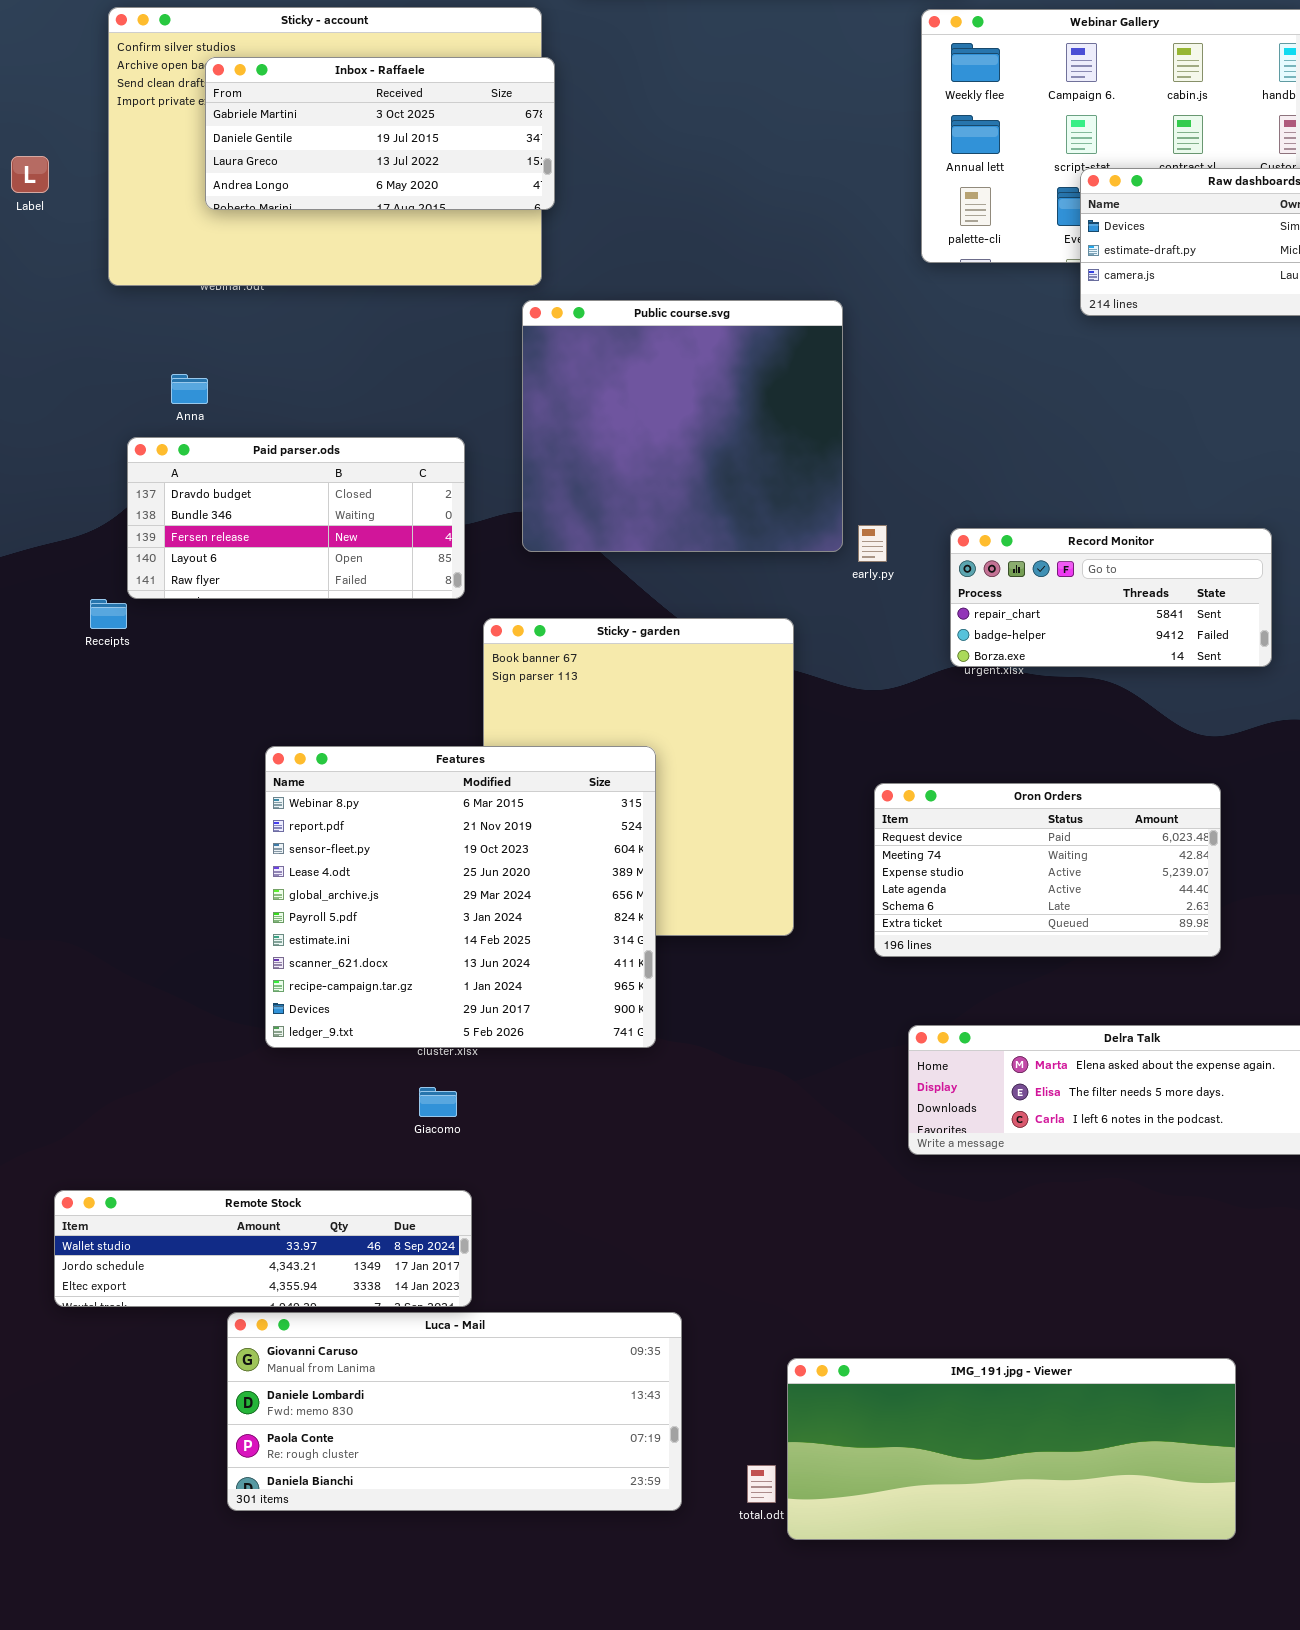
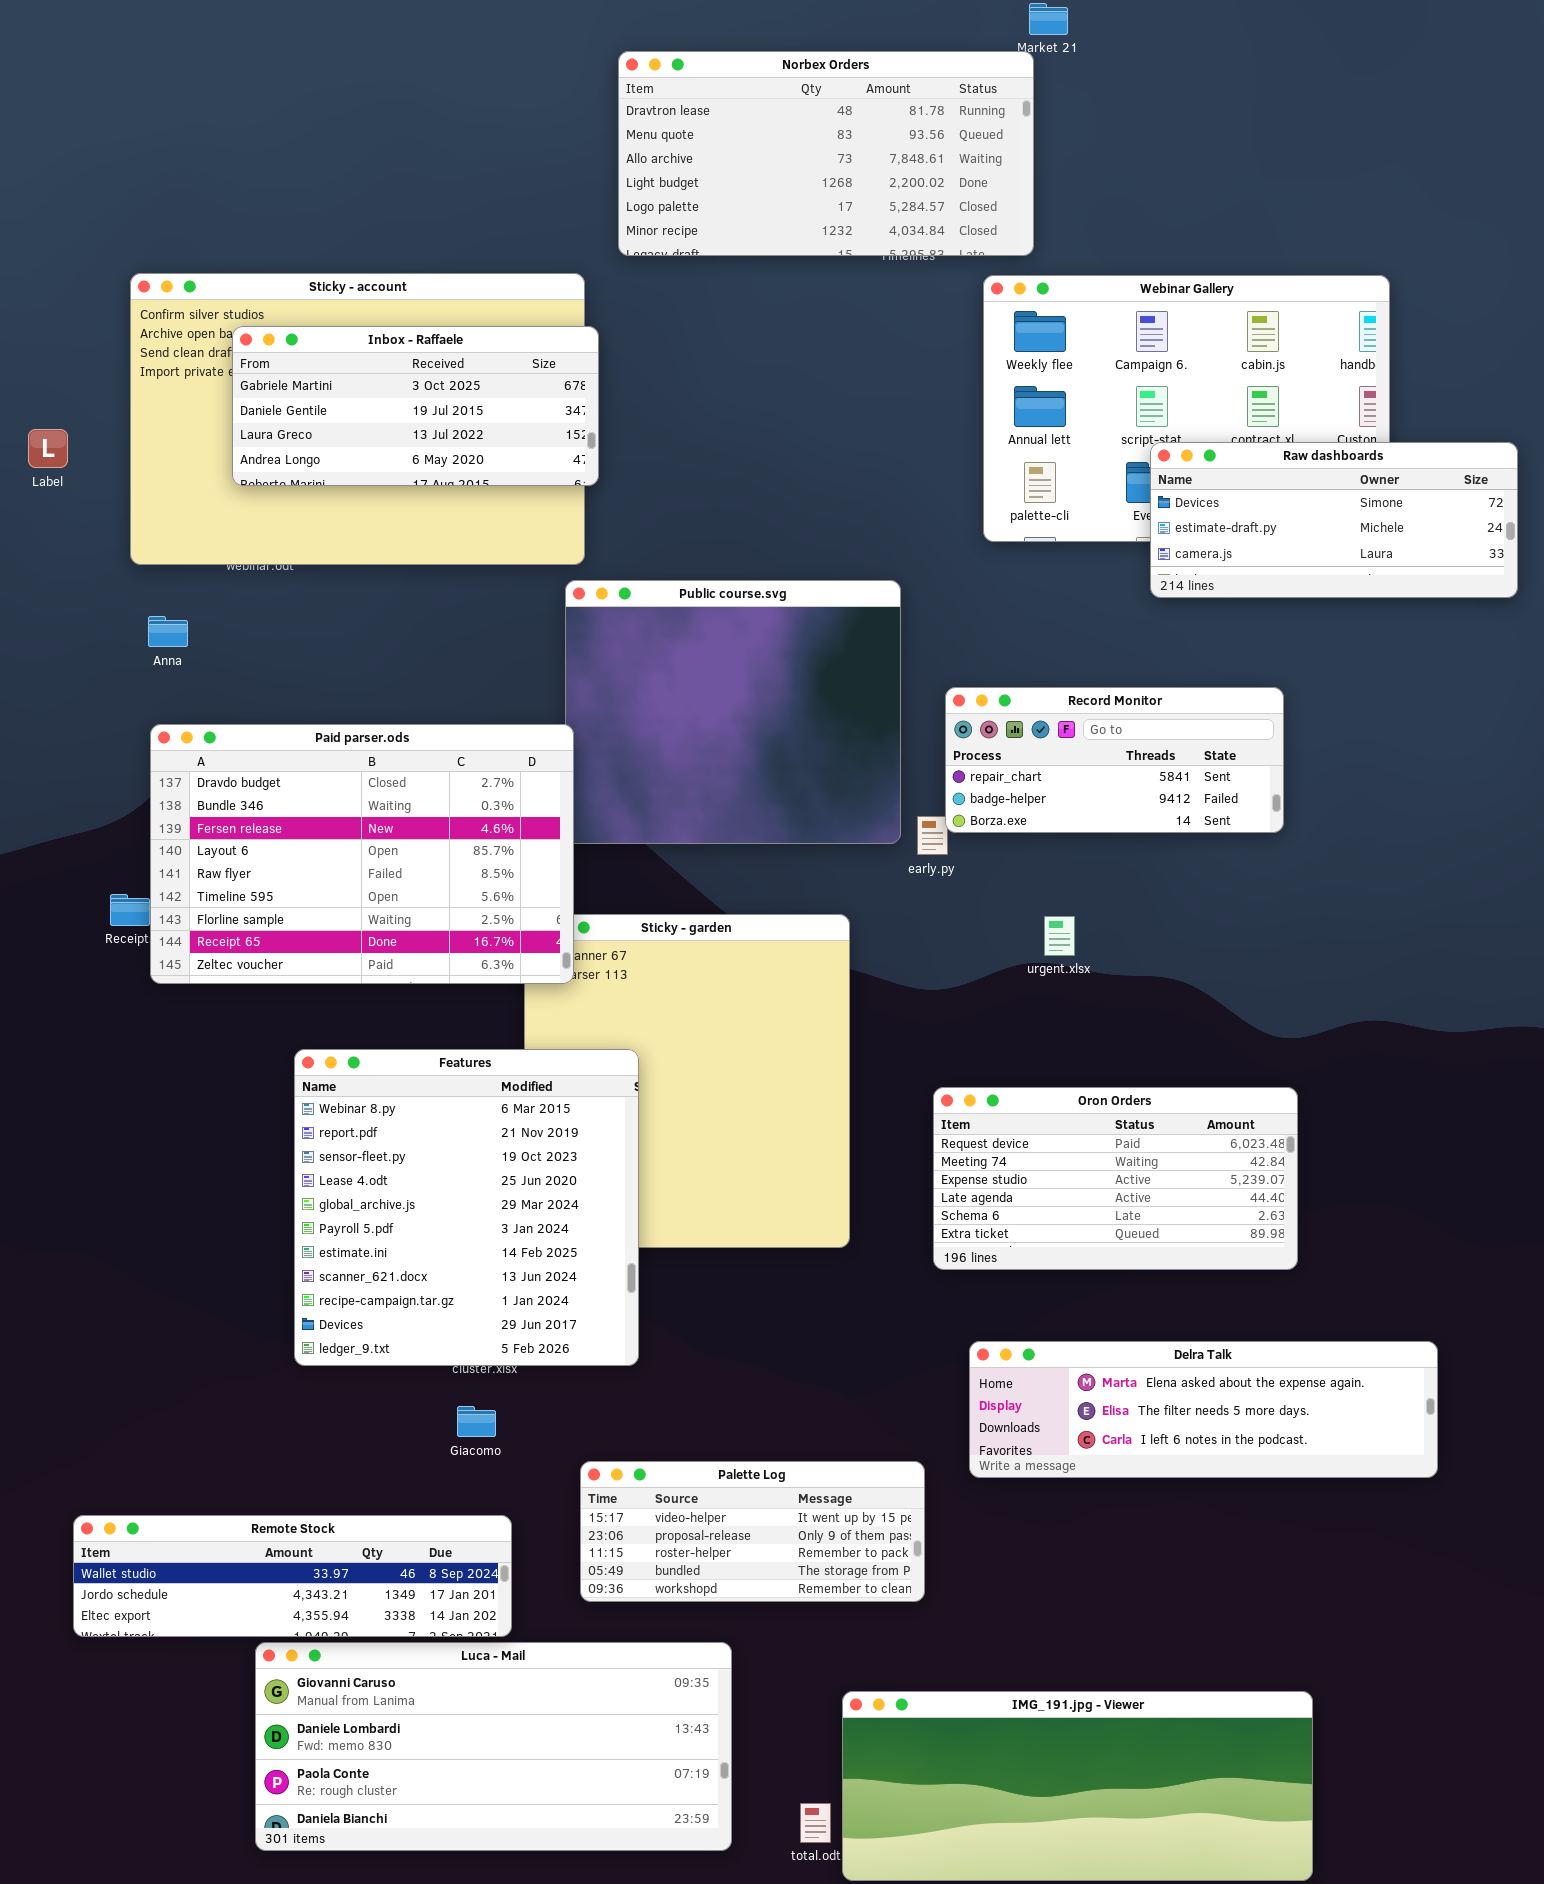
Anna: [171,374,208,404] -> [148,616,188,647], moved
Paid parser.ods: [127,437,465,599] -> [150,724,574,984], resized
Record Monitor: [950,528,1272,667] -> [945,687,1284,833], moved
Features: [265,746,656,1048] -> [294,1049,639,1366], resized
Palette Log: none -> [580,1461,925,1602], opened

